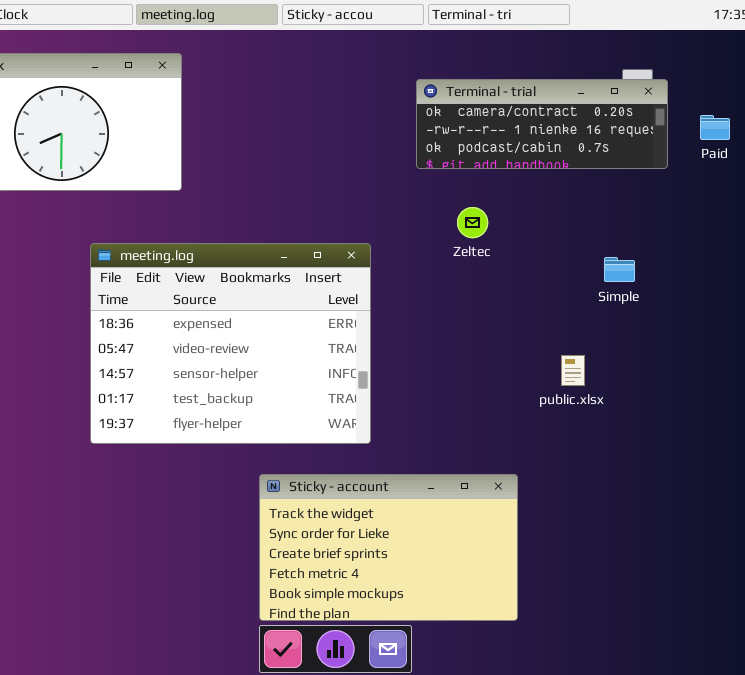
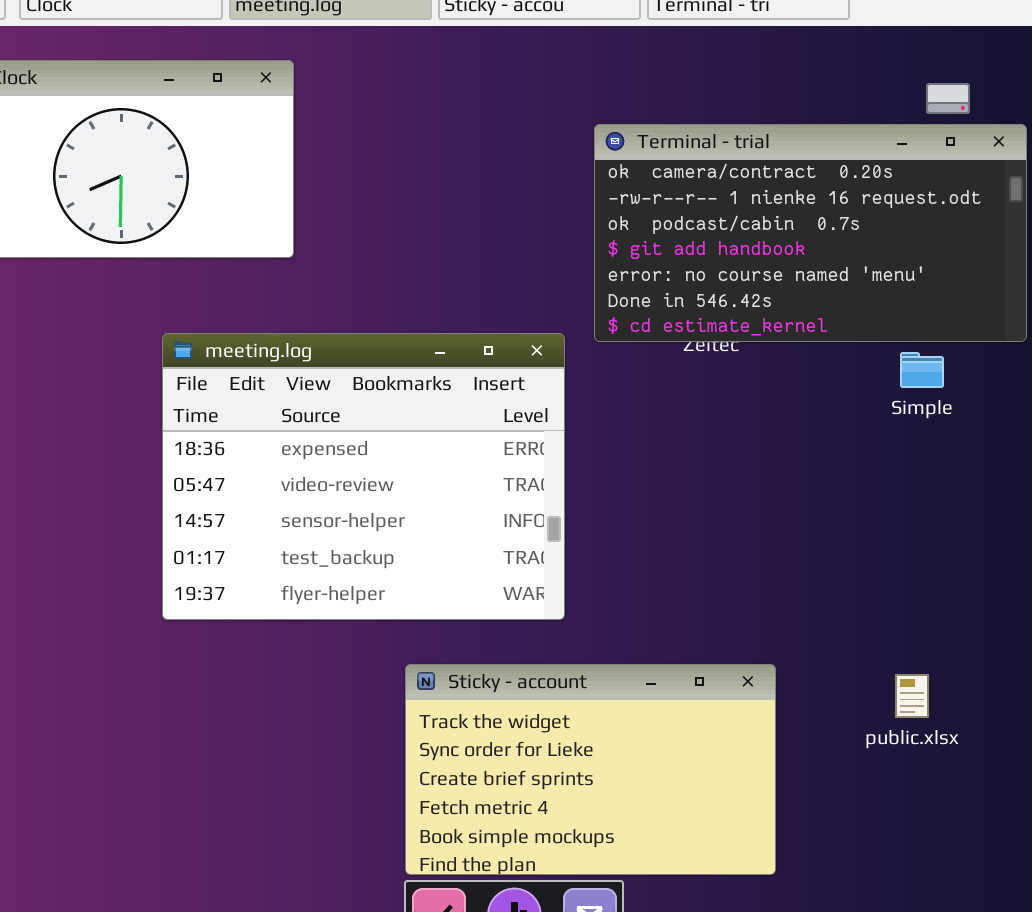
Terminal - trial: [416,79,668,169] -> [594,124,1027,342], moved, resized
public.xlsx: [561,355,585,386] -> [895,674,929,718], moved

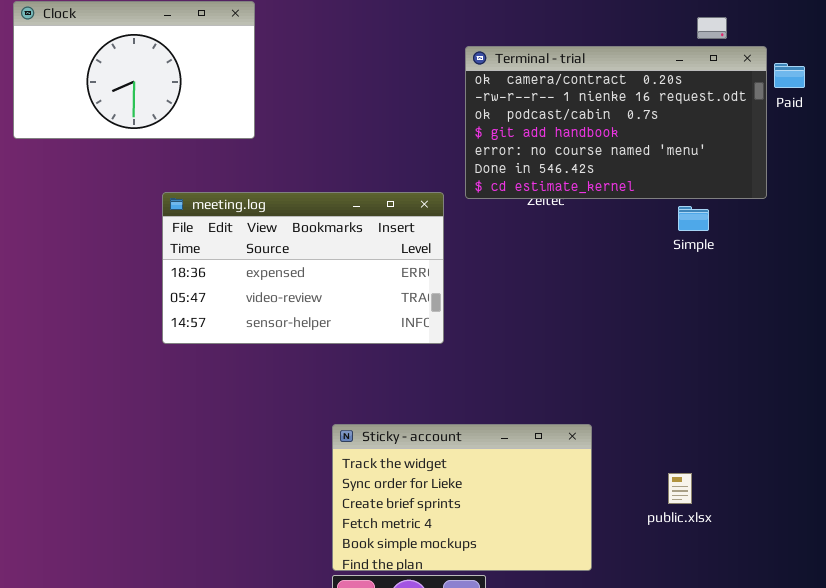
meeting.log: [162,333,565,620] -> [162,192,444,344], resized
public.xlsx: [895,674,929,718] -> [668,473,692,504], moved

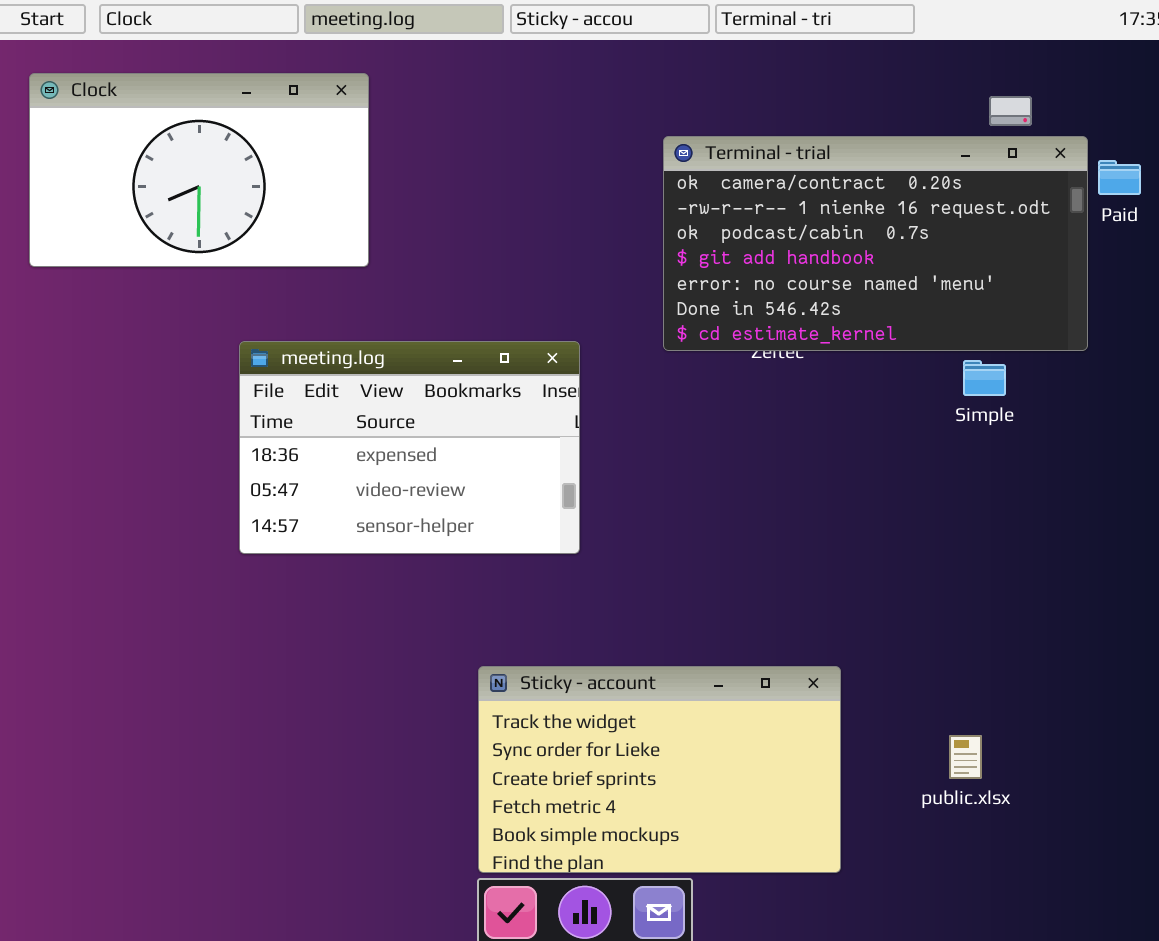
meeting.log: [162,192,444,344] -> [239,341,580,554], resized

